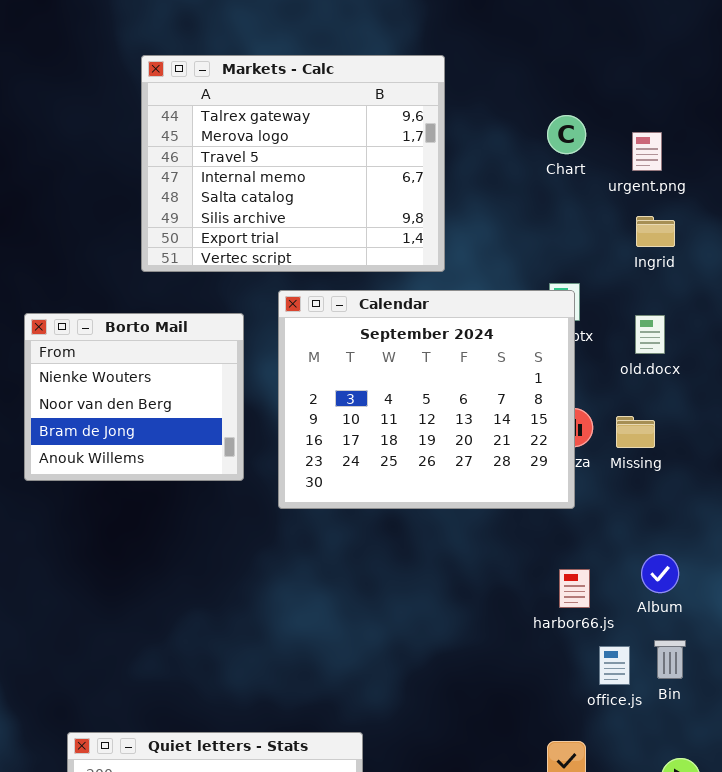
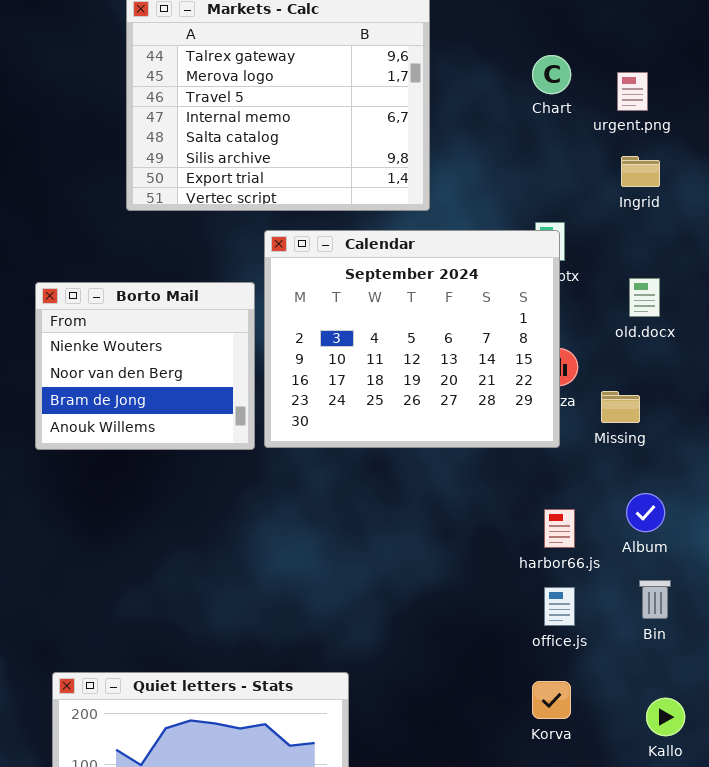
Borto Mail: [24,313,244,481] -> [35,282,255,450], moved
old.docx: [635,315,665,354] -> [629,278,660,317], moved
Missing: [616,416,655,448] -> [601,391,640,423], moved
office.js: [599,646,630,685] -> [544,587,575,626], moved

